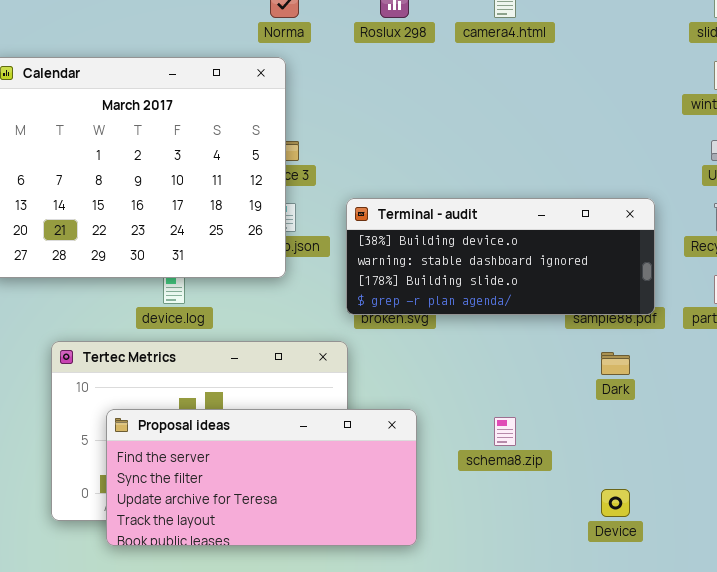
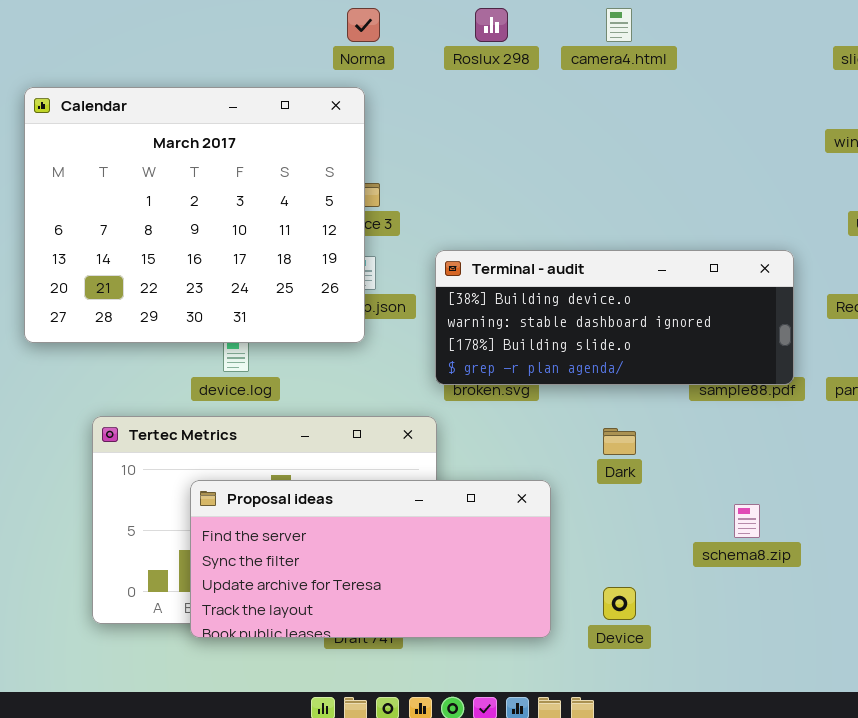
Dark: [601,352,630,375] -> [603,428,636,455], moved
Proposal ideas: [106,409,417,546] -> [190,480,551,638], moved
schema8.zip: [494,417,516,446] -> [734,504,760,538], moved
Device: [601,489,630,517] -> [603,587,636,620], moved

